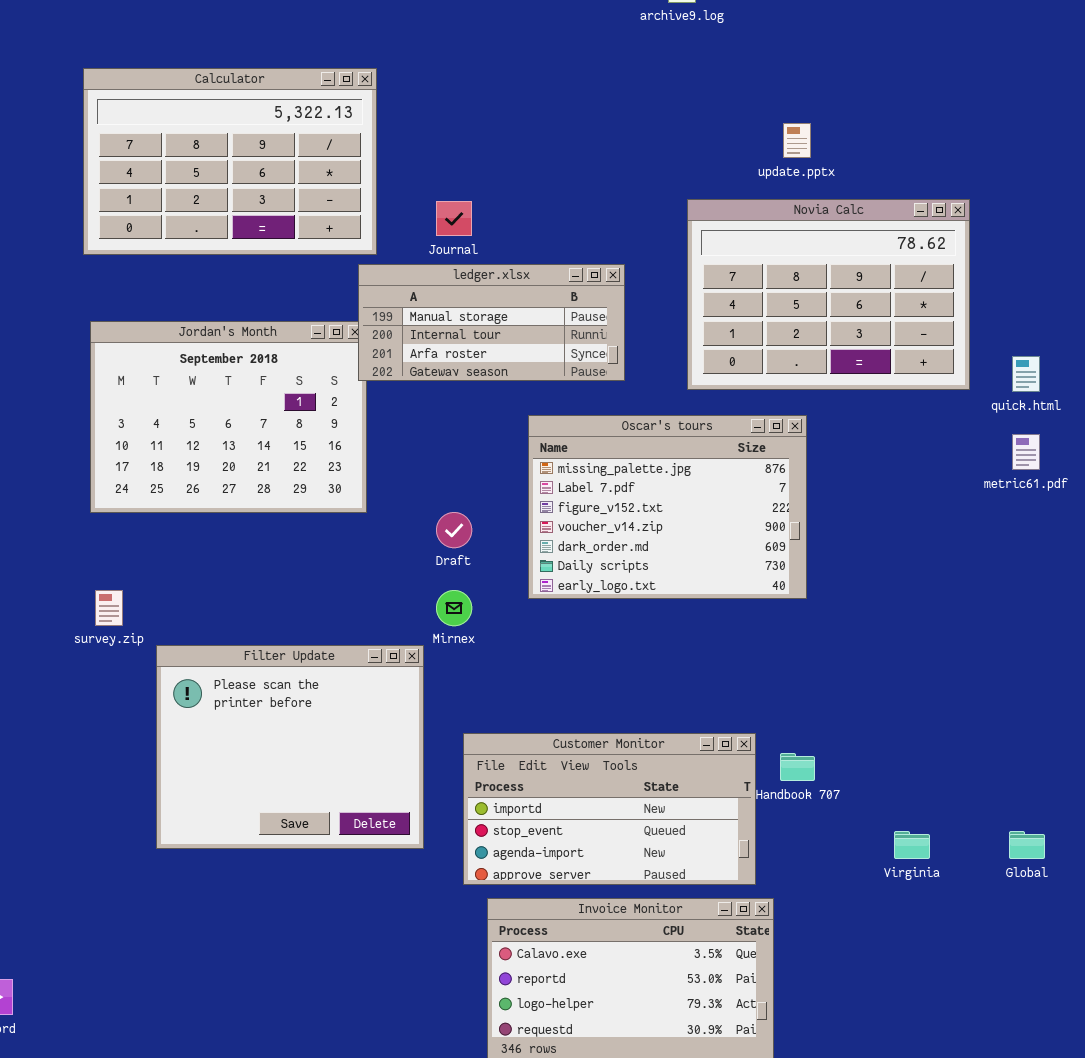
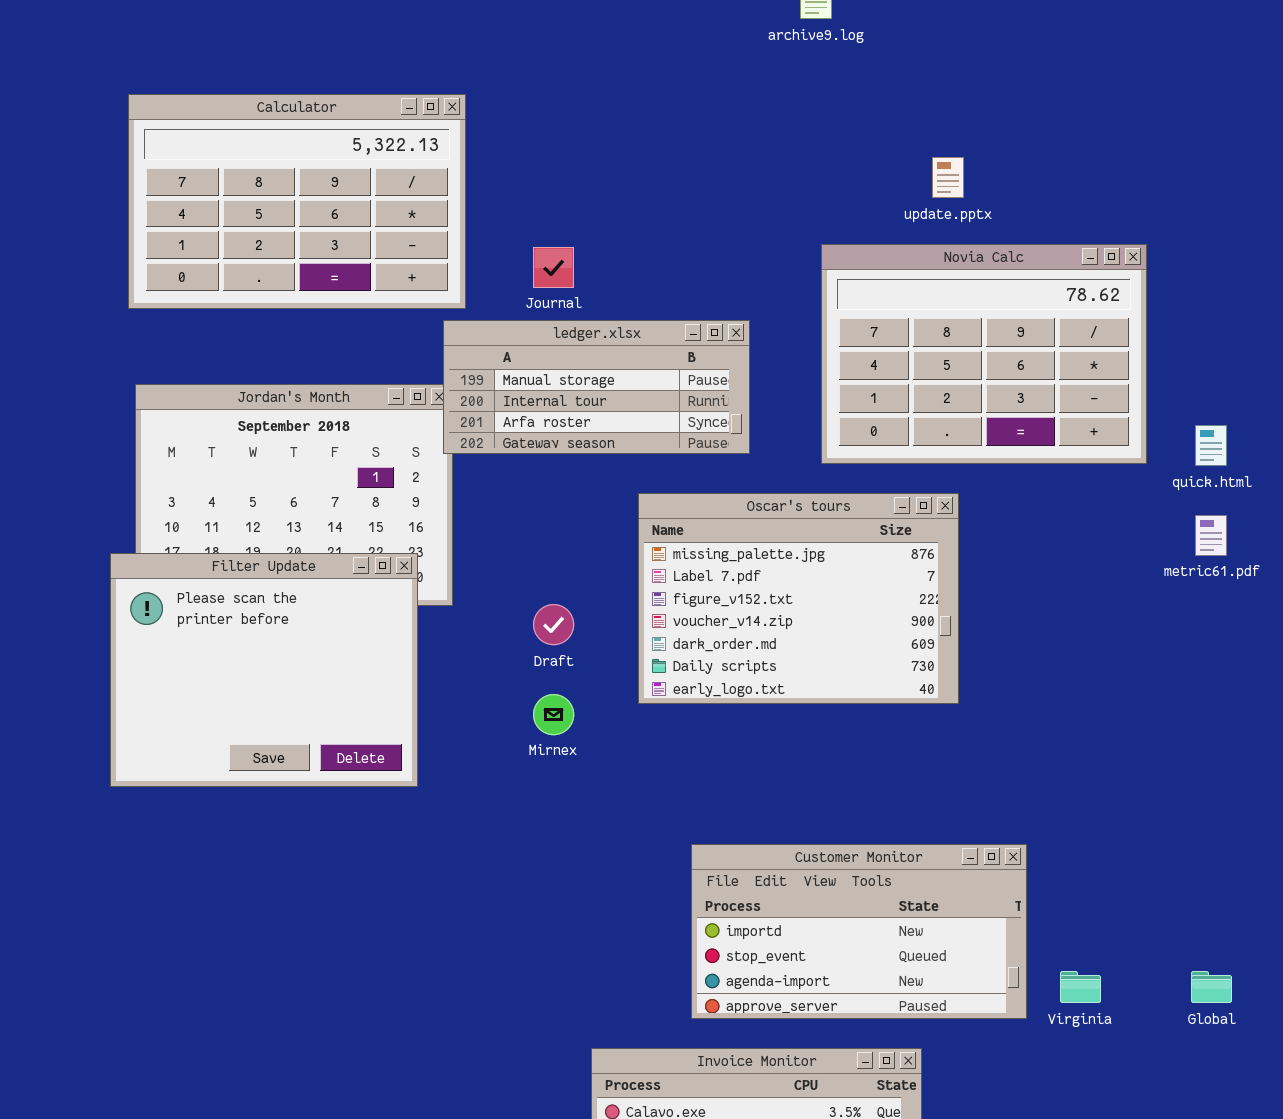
Filter Update: [156,645,424,849] -> [110,553,418,787], moved
Customer Monitor: [463,733,756,885] -> [691,844,1027,1019], moved

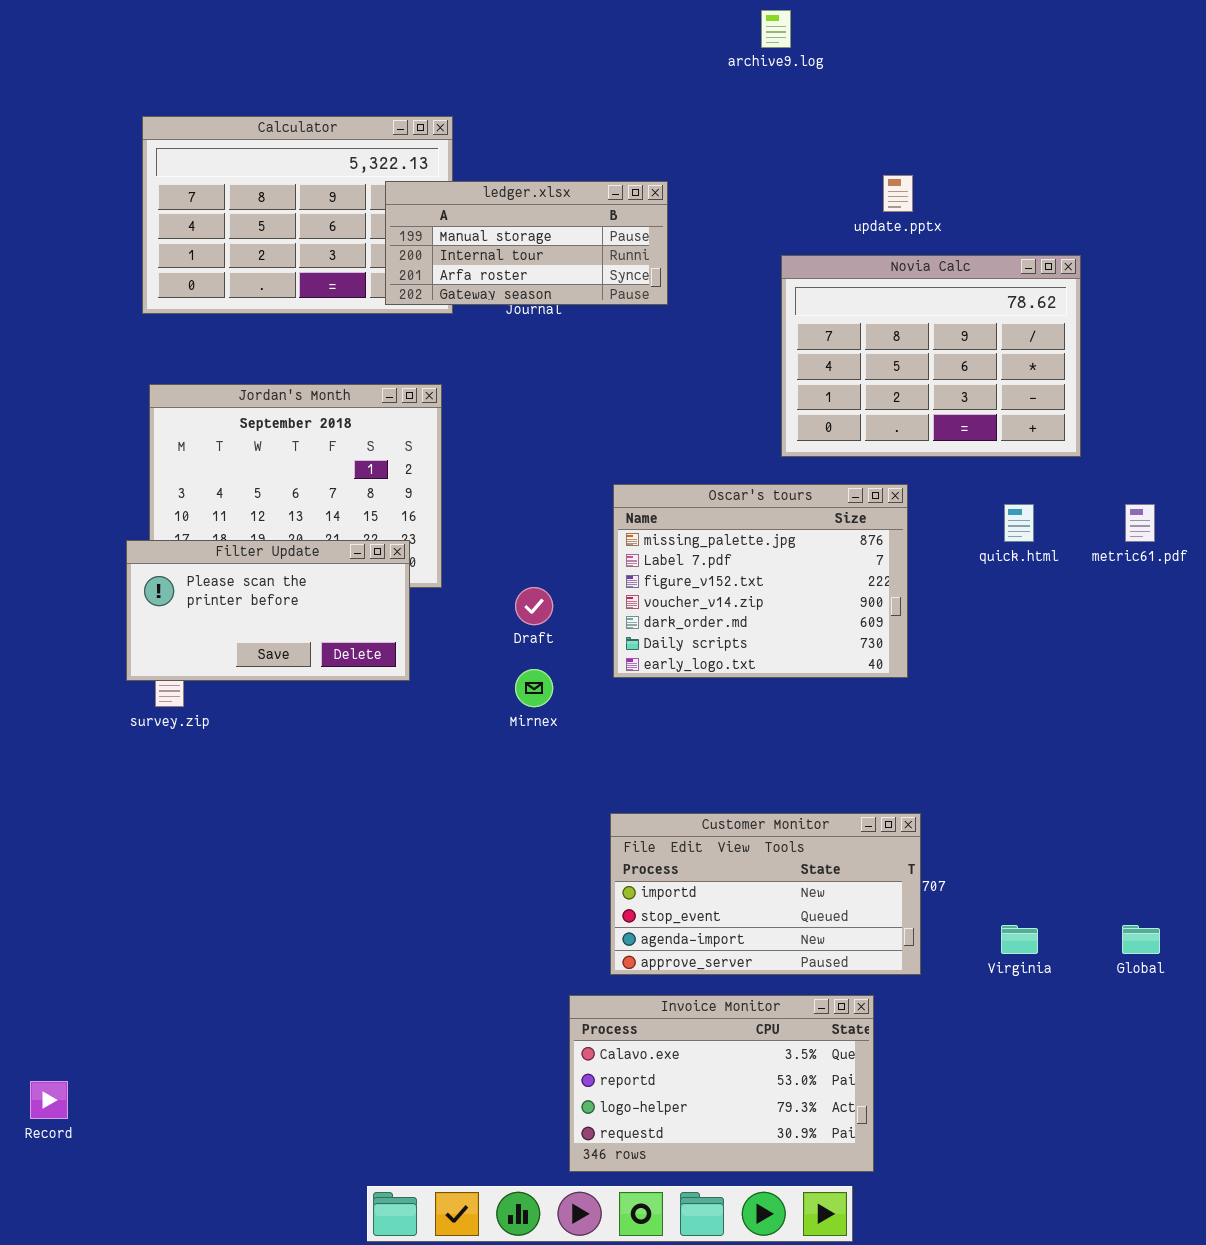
ledger.xlsx: [443,320,750,454] -> [385,181,668,305], moved
quick.html: [1195,425,1227,466] -> [1004,504,1034,542], moved
Filter Update: [110,553,418,787] -> [126,540,410,681], resized
Customer Monitor: [691,844,1027,1019] -> [610,813,921,975], moved

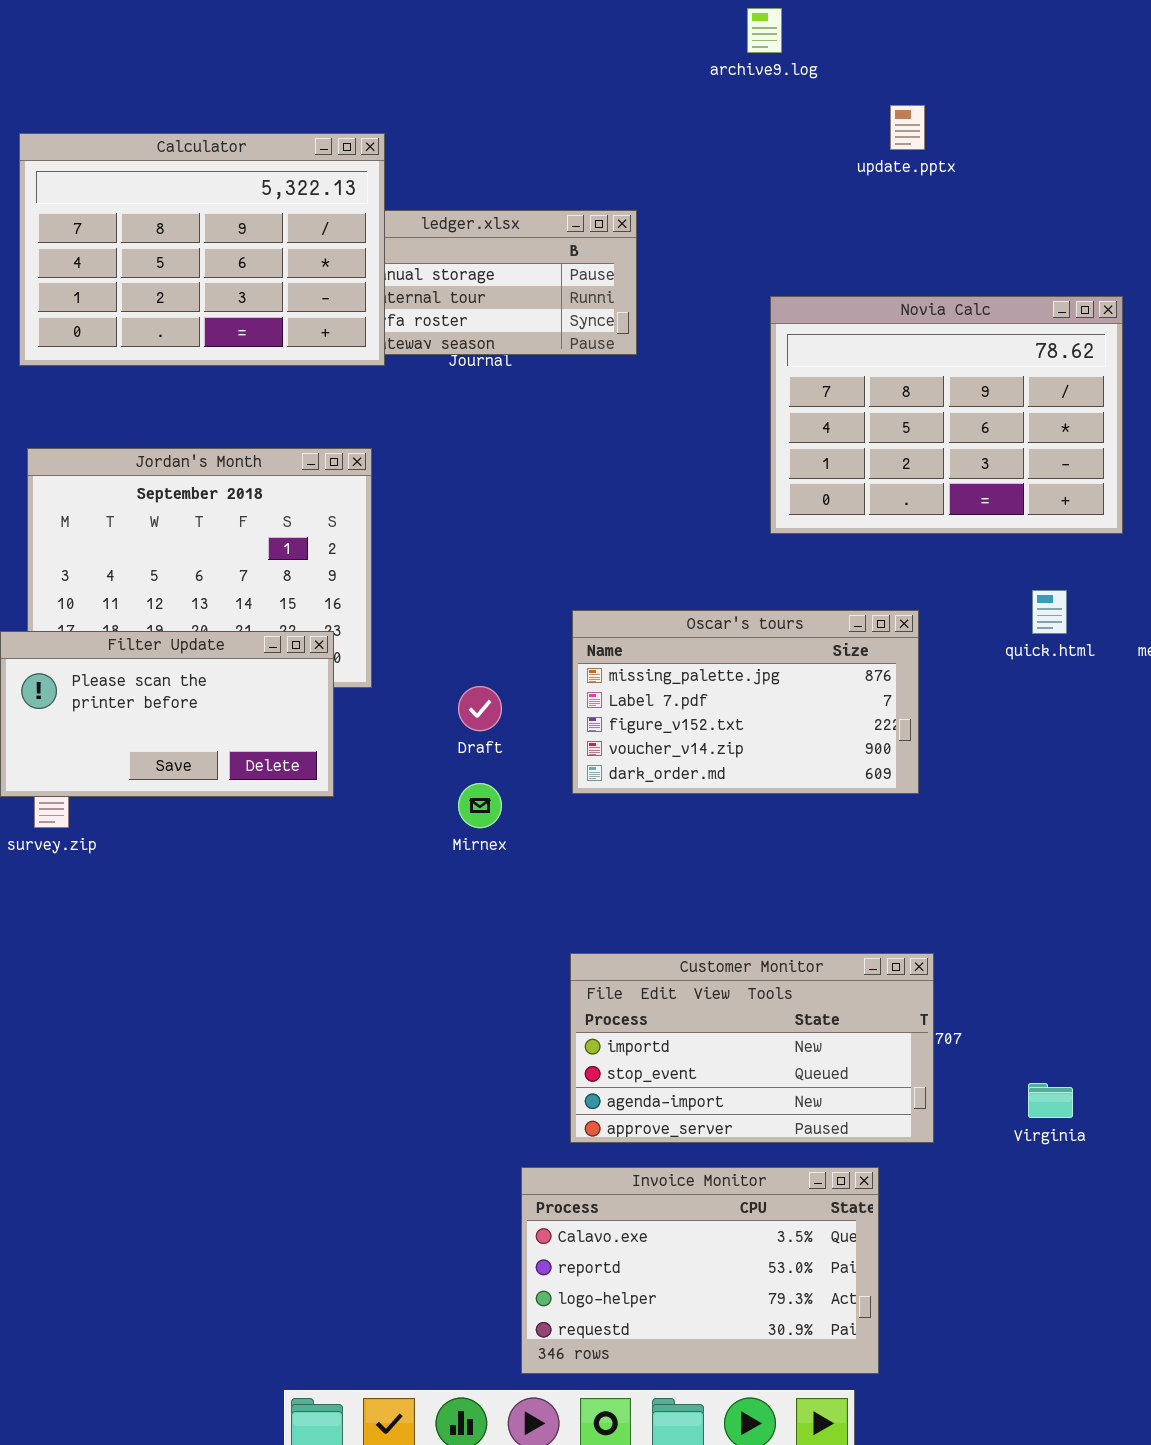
Calculator: [142,116,453,314] -> [19,133,385,366], raised
update.pptx: [883,175,913,212] -> [890,105,925,150], moved
Oscar's tours: [613,484,908,678] -> [572,610,919,794], resized

